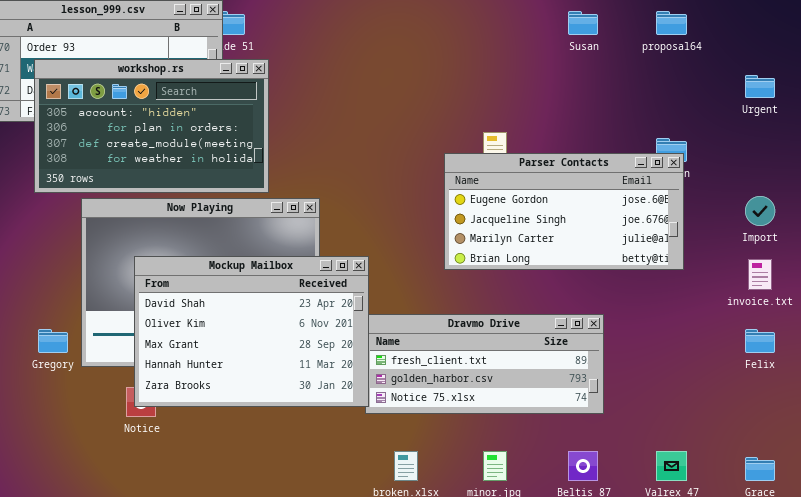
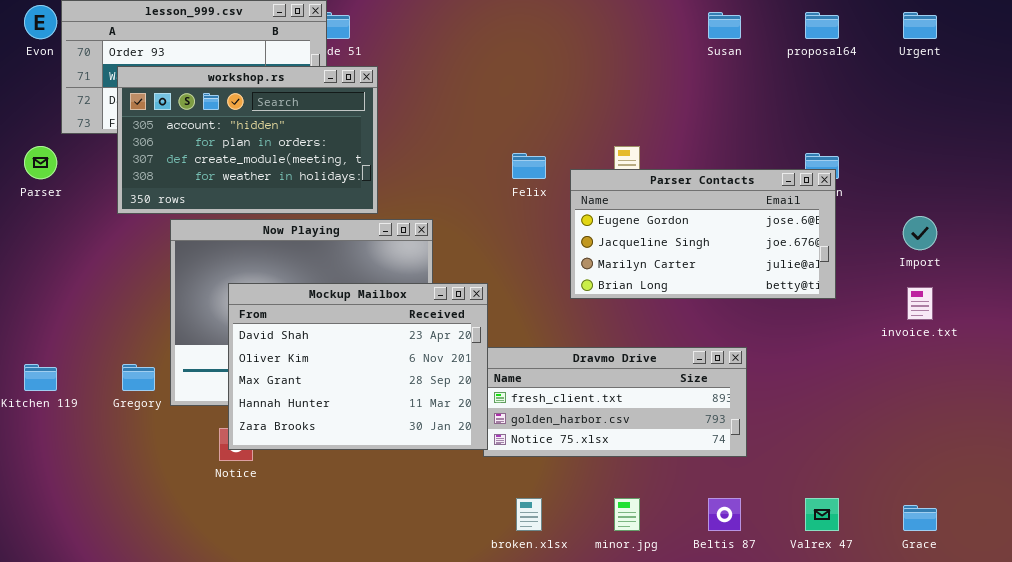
Urgent: [745,75,775,98] -> [903,12,937,39], moved
Felix: [745,329,775,353] -> [512,153,546,179], moved

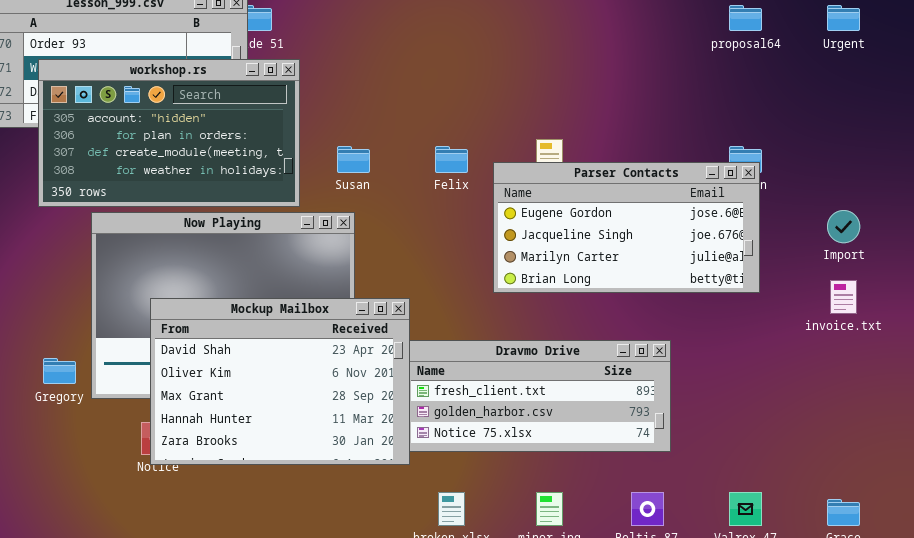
Susan: [708,12,741,39] -> [337,146,370,173], moved
Mockup Mailbox: [228,283,488,450] -> [150,298,410,465], moved

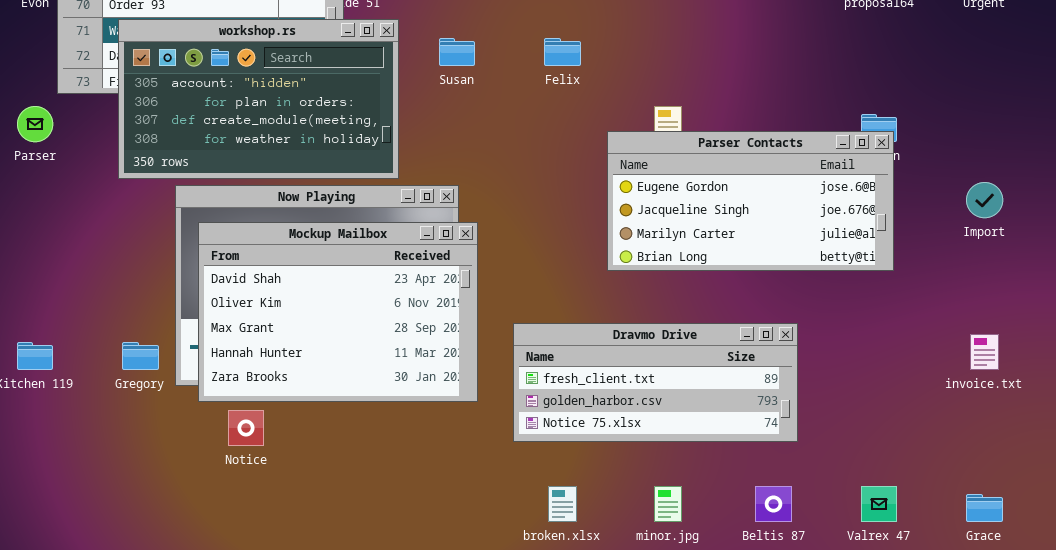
Susan: [337,146,370,173] -> [439,38,475,66], moved
Felix: [435,146,468,173] -> [544,38,581,66], moved
invoice.txt: [830,280,857,314] -> [970,334,999,370], moved
Mockup Mailbox: [150,298,410,465] -> [198,222,478,402], moved

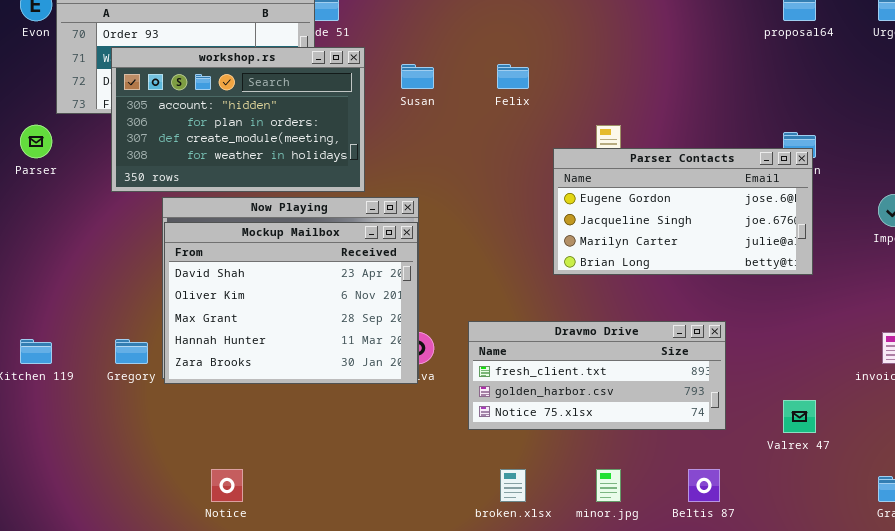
Mockup Mailbox: [198,222,478,402] -> [164,222,418,384], moved
Notice: [228,410,264,446] -> [211,469,243,502], moved
Valrex 47: [861,486,897,522] -> [783,400,816,433], moved

